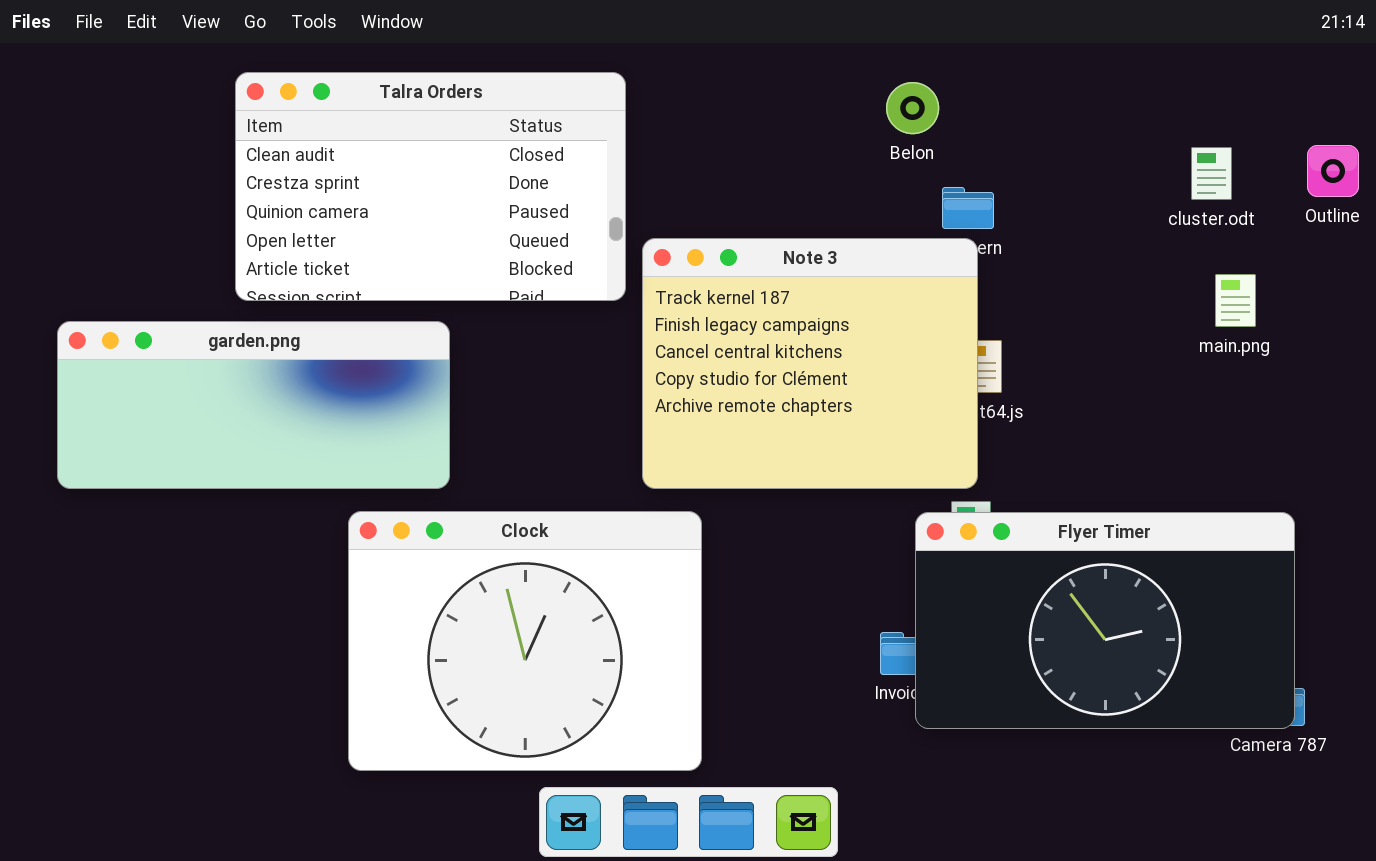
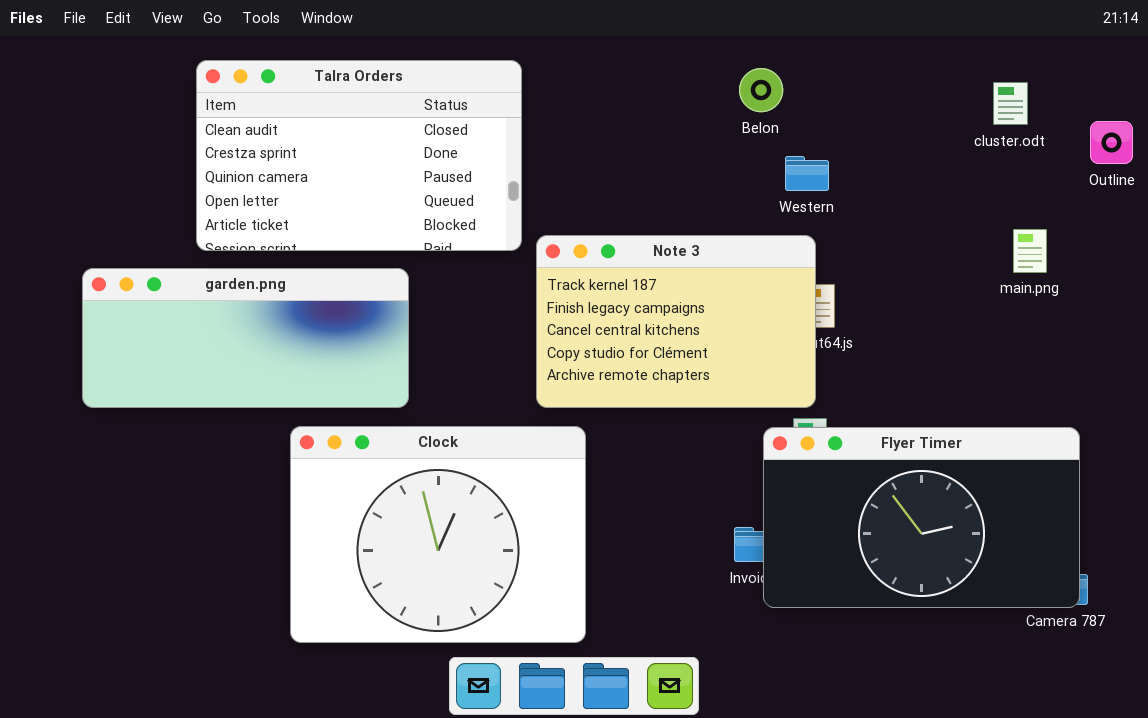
cluster.odt: [1191,147,1232,200] -> [993,82,1028,125], moved
Note 3: [642,238,978,489] -> [536,235,816,408], resized
garden.png: [57,321,450,489] -> [82,268,409,408], moved

